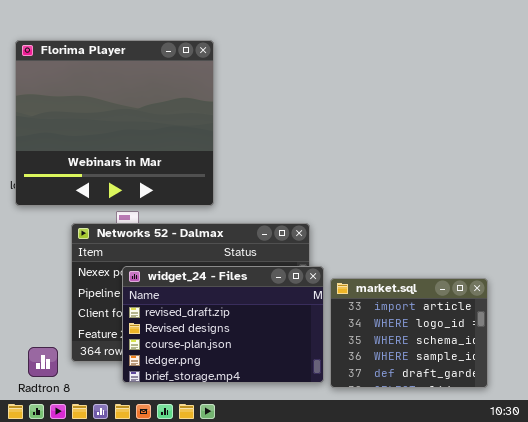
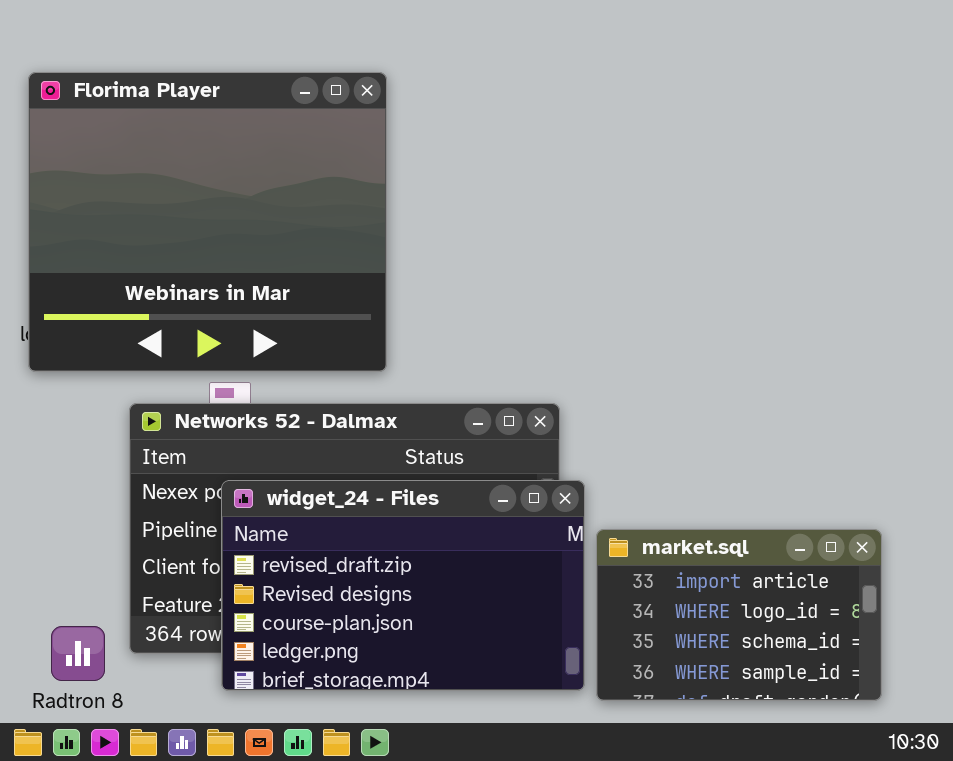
market.sql: [330,278,488,388] -> [596,529,882,701], resized

